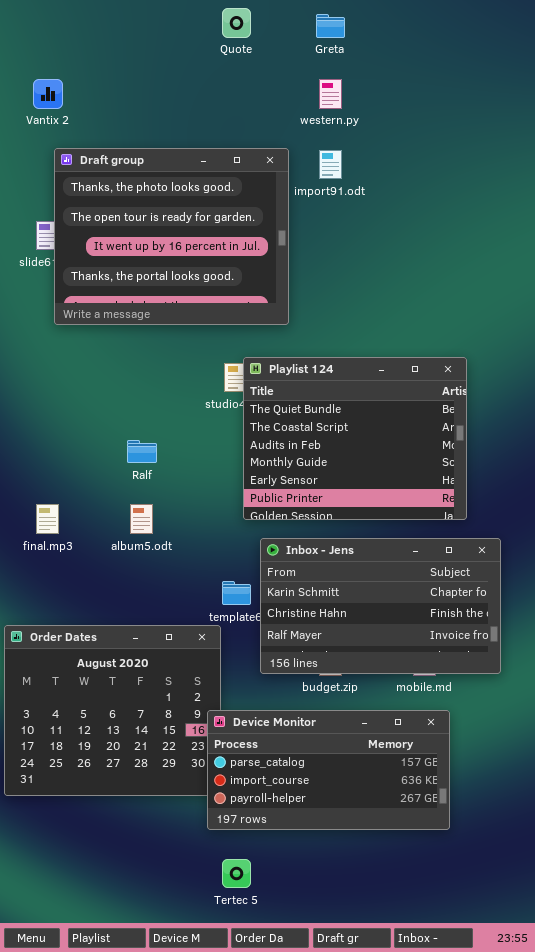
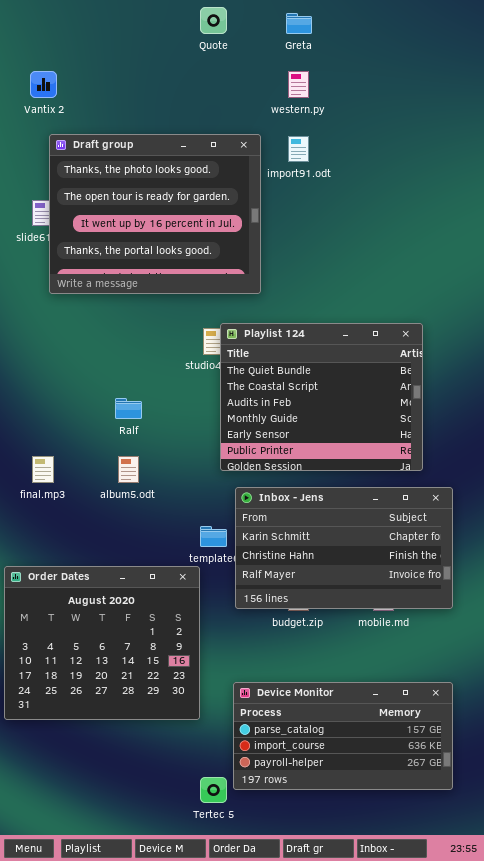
Device Monitor: [207,710,450,830] -> [233,682,453,790], moved

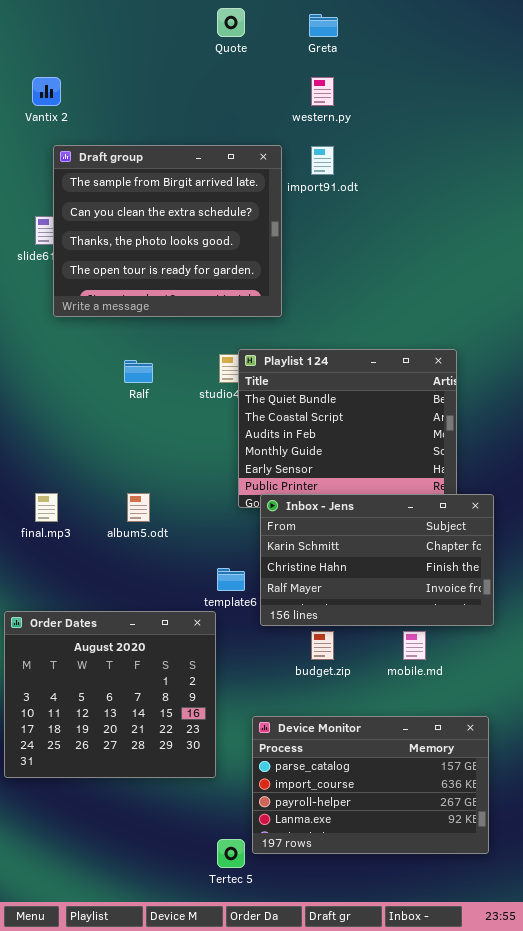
Draft group: [49,134,261,294] -> [53,145,282,317], scrolled up 2 rows
Ralf: [115,398,142,419] -> [124,360,153,383], moved
Inbox - Jens: [235,487,453,609] -> [260,494,494,626], moved
Device Monitor: [233,682,453,790] -> [252,716,489,854], resized

